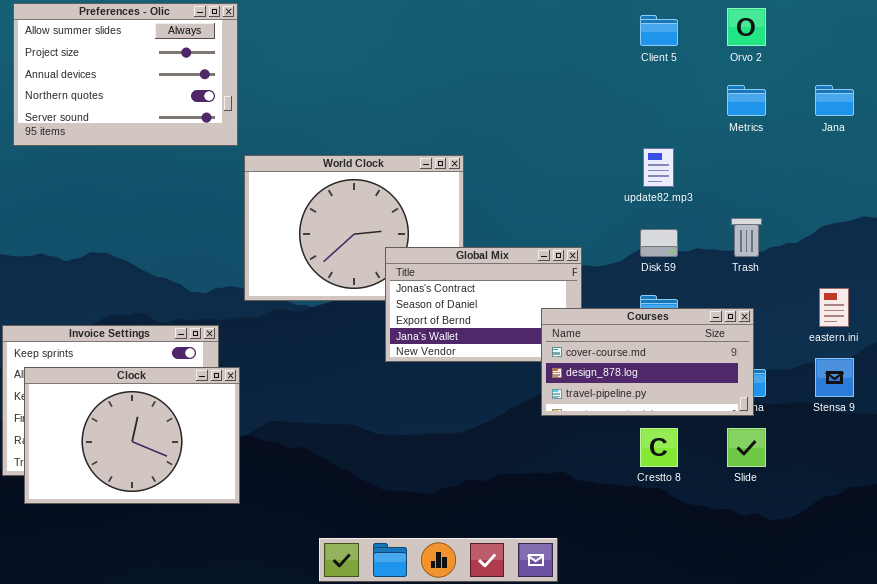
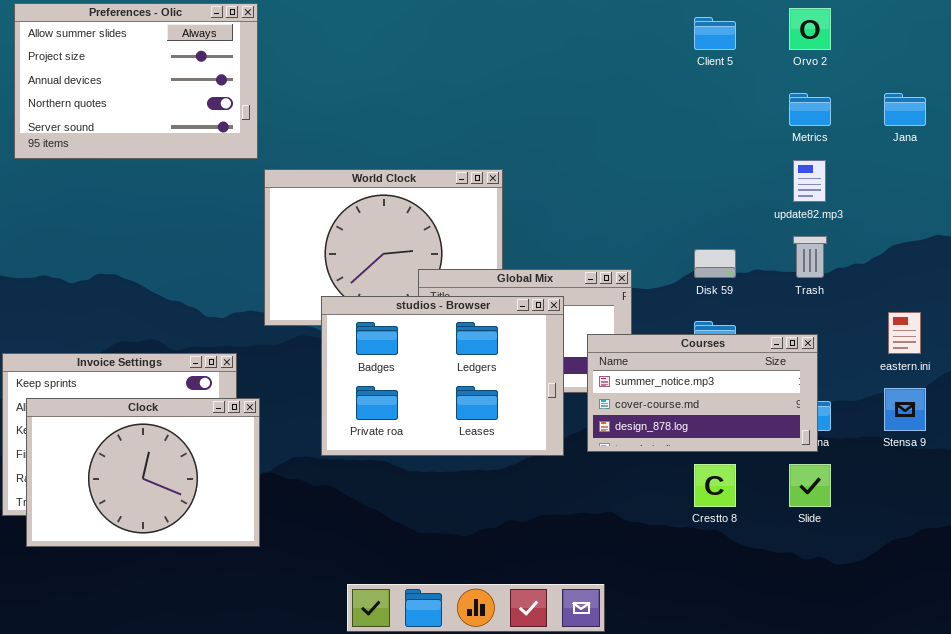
update82.mp3: [643,148,674,187] -> [793,160,826,202], moved
studios - Browser: none -> [321,296,564,456], opened
Courses: [541,308,754,416] -> [587,334,818,452], scrolled up 1 row

